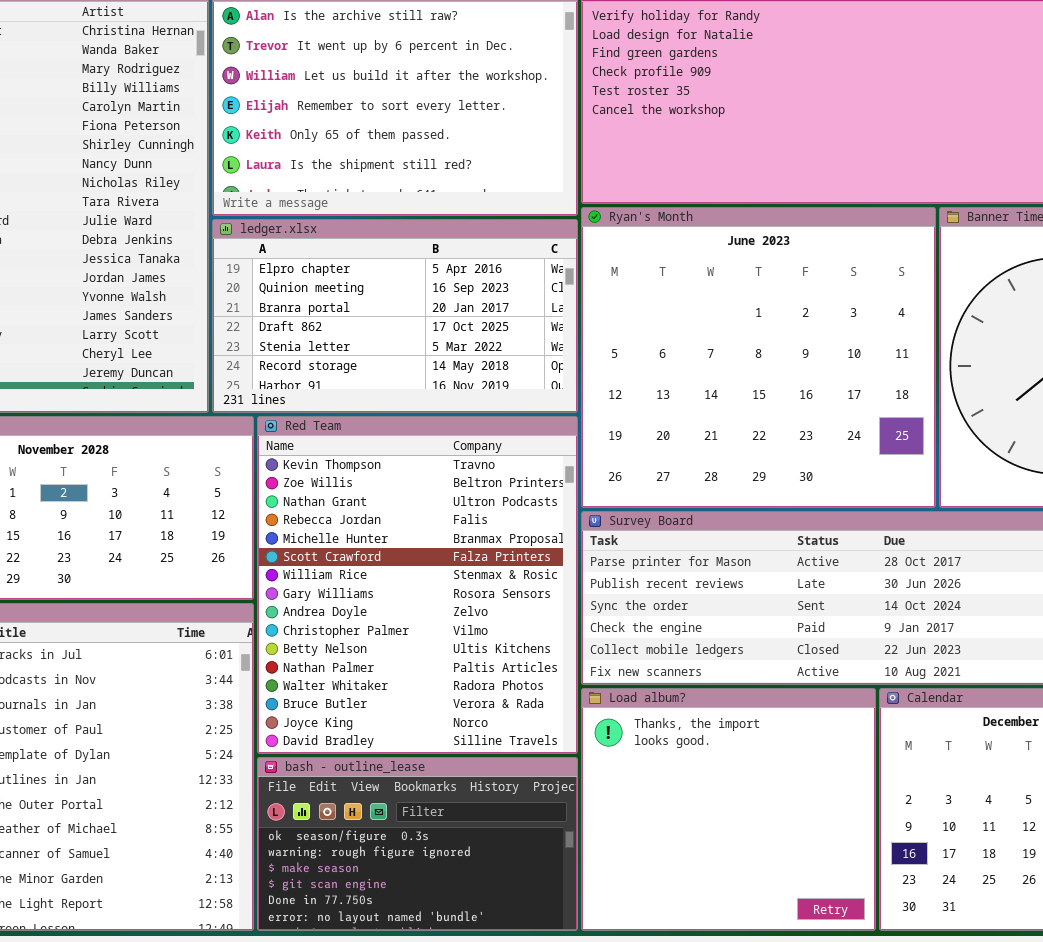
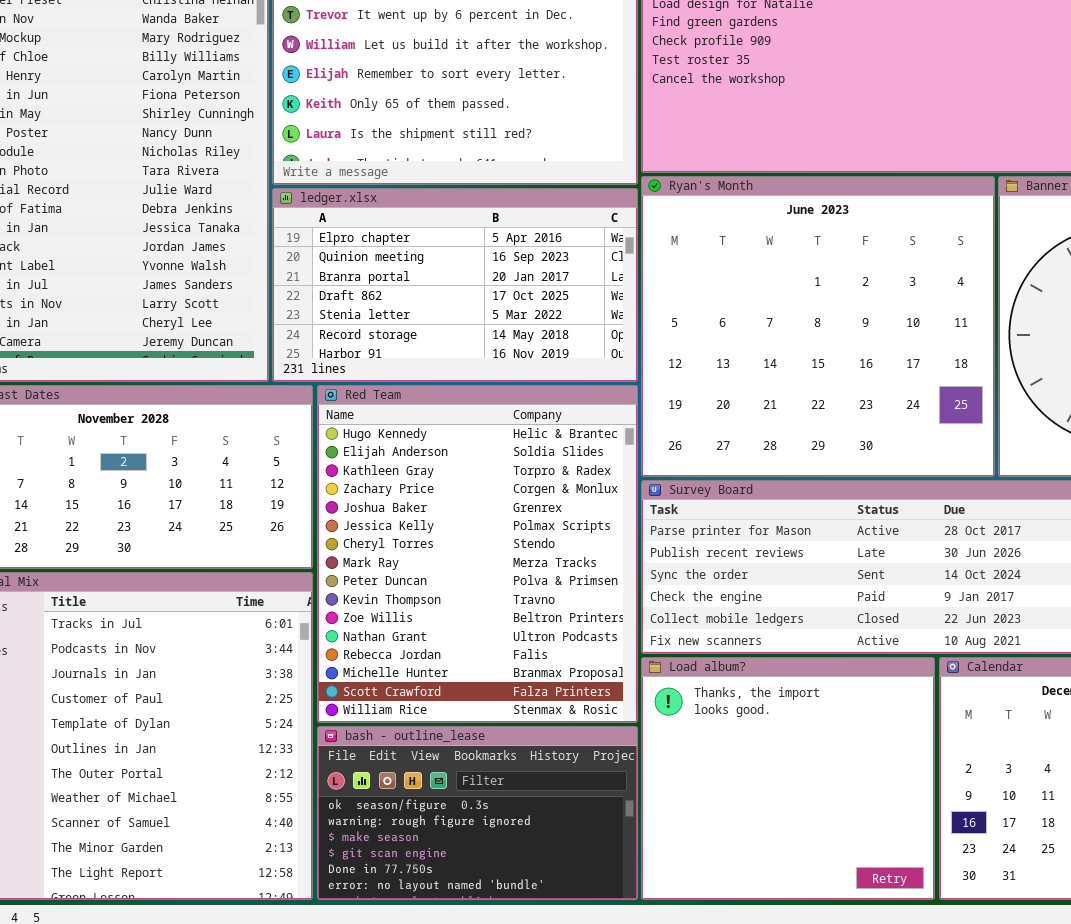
Red Team: [257,416,578,754] -> [317,385,638,723], scrolled up 9 rows

